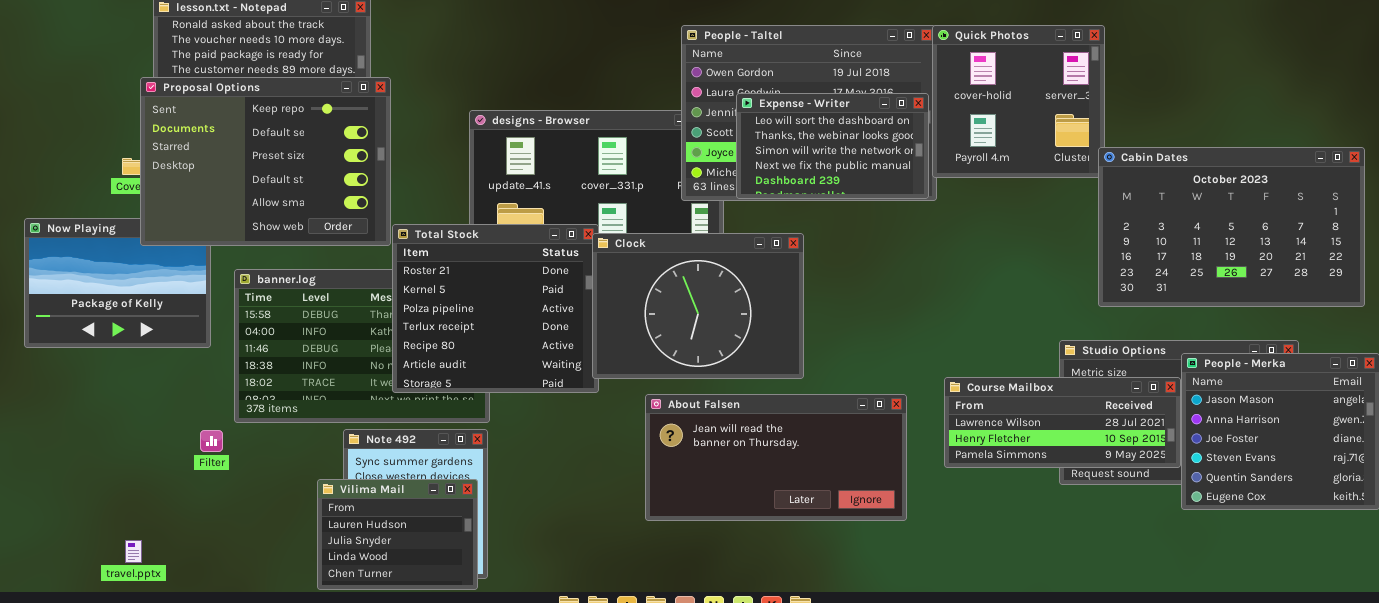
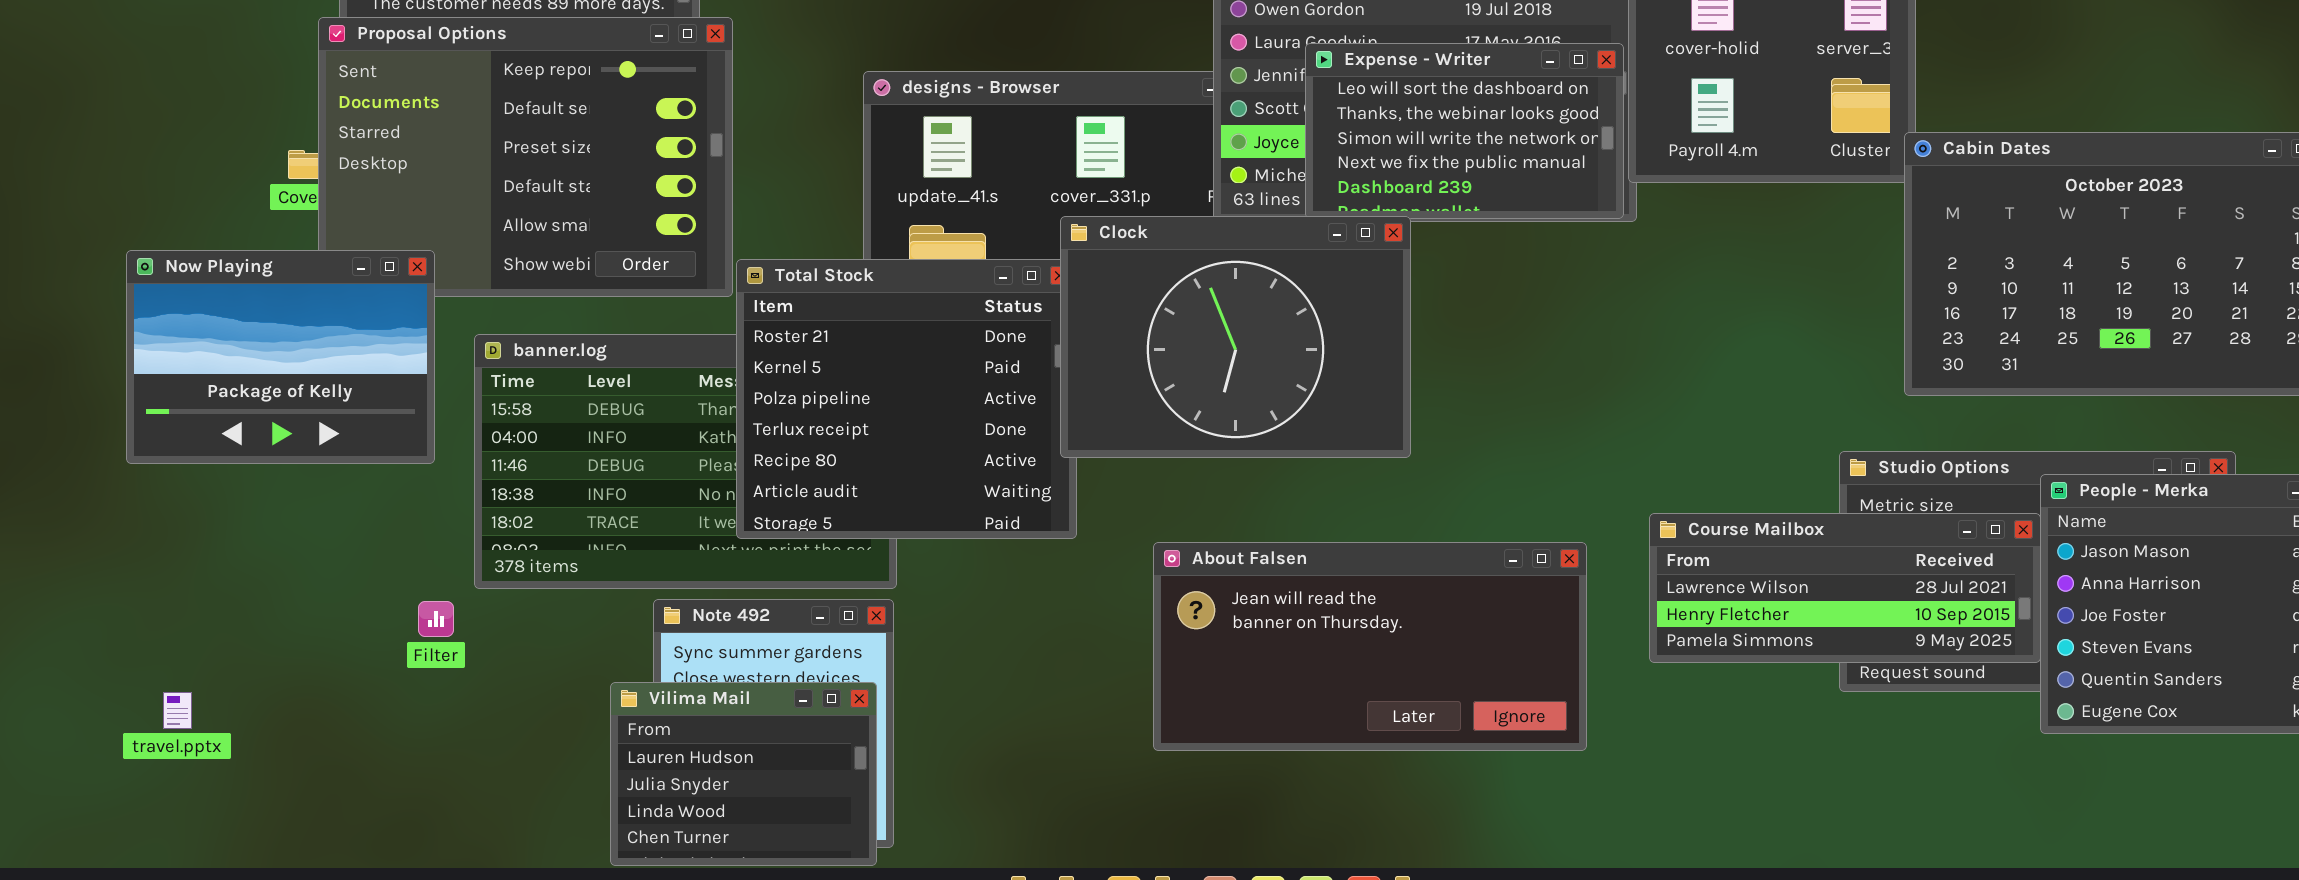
Now Playing: [24,218,211,348] -> [126,250,435,464], raised
Clock: [592,233,804,379] -> [1060,216,1411,458], moved
travel.pptx: [125,540,142,563] -> [163,692,192,729], moved

